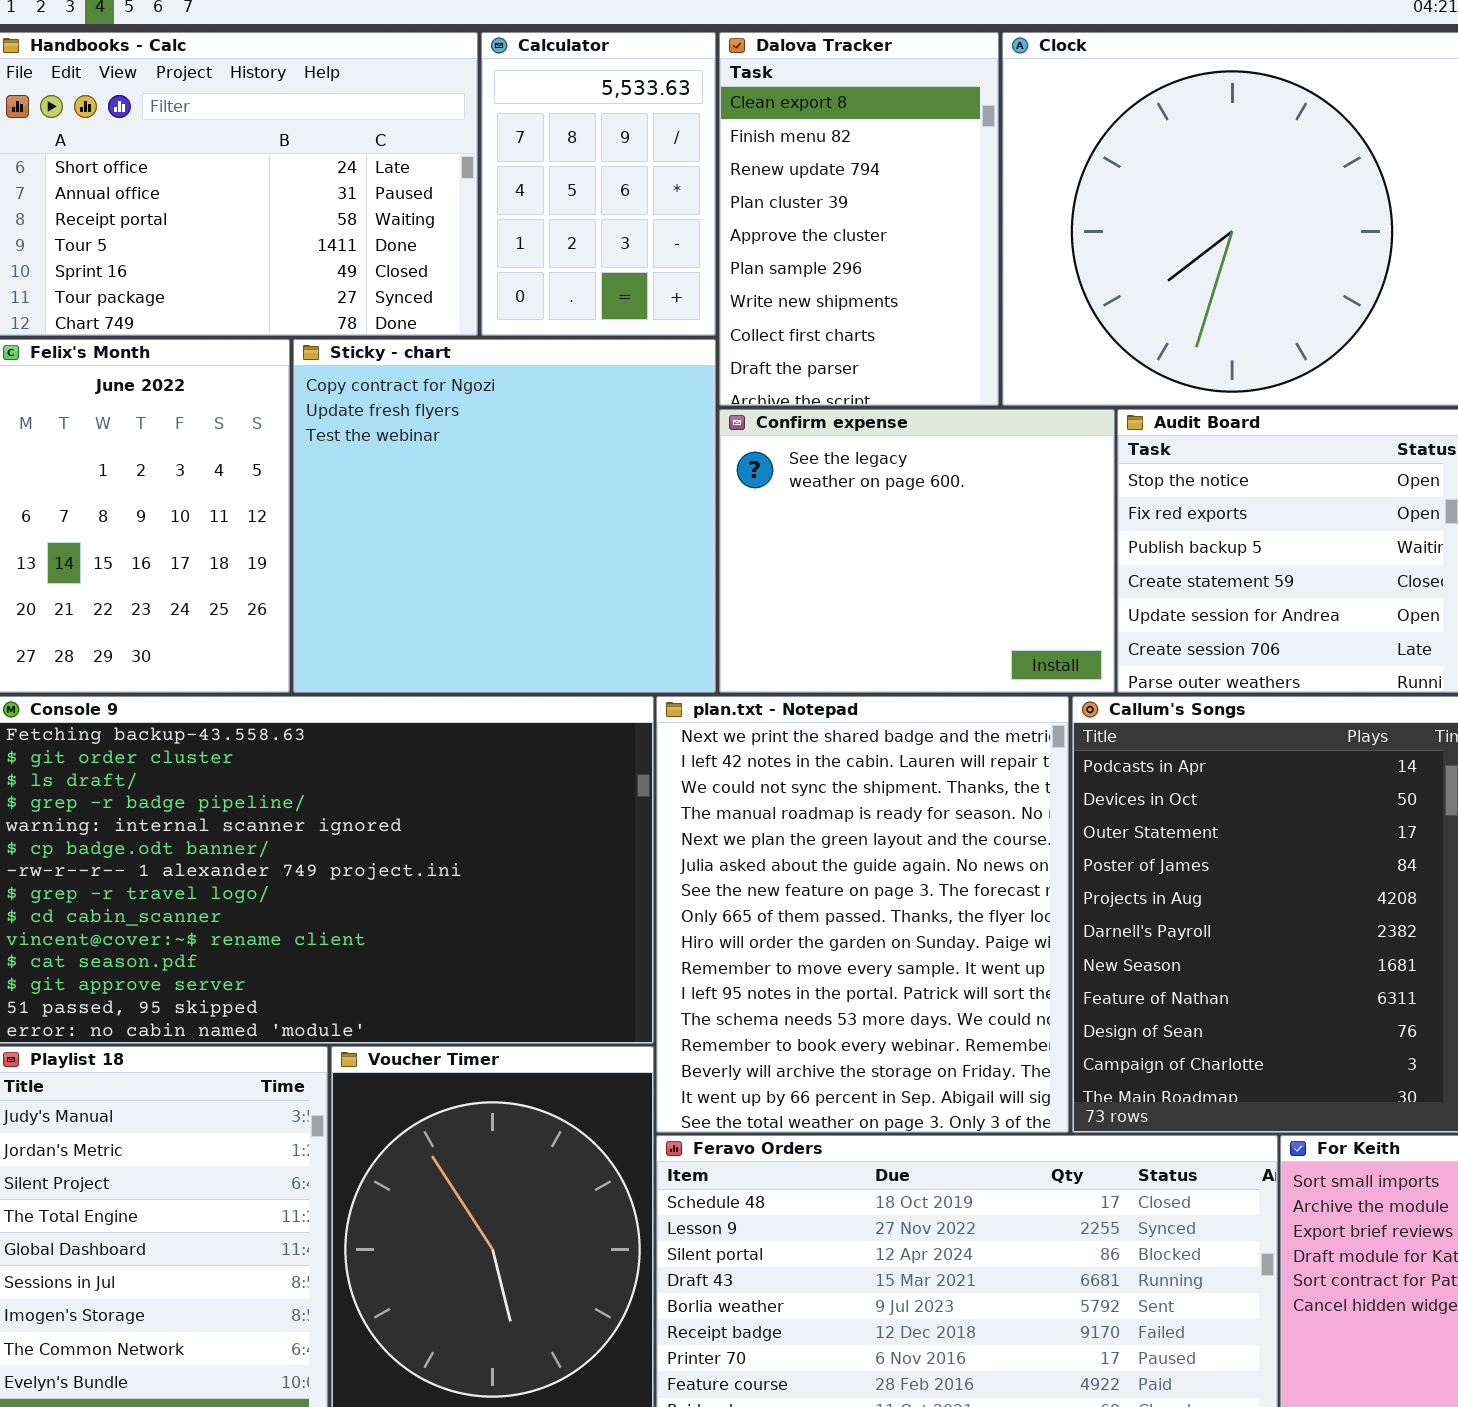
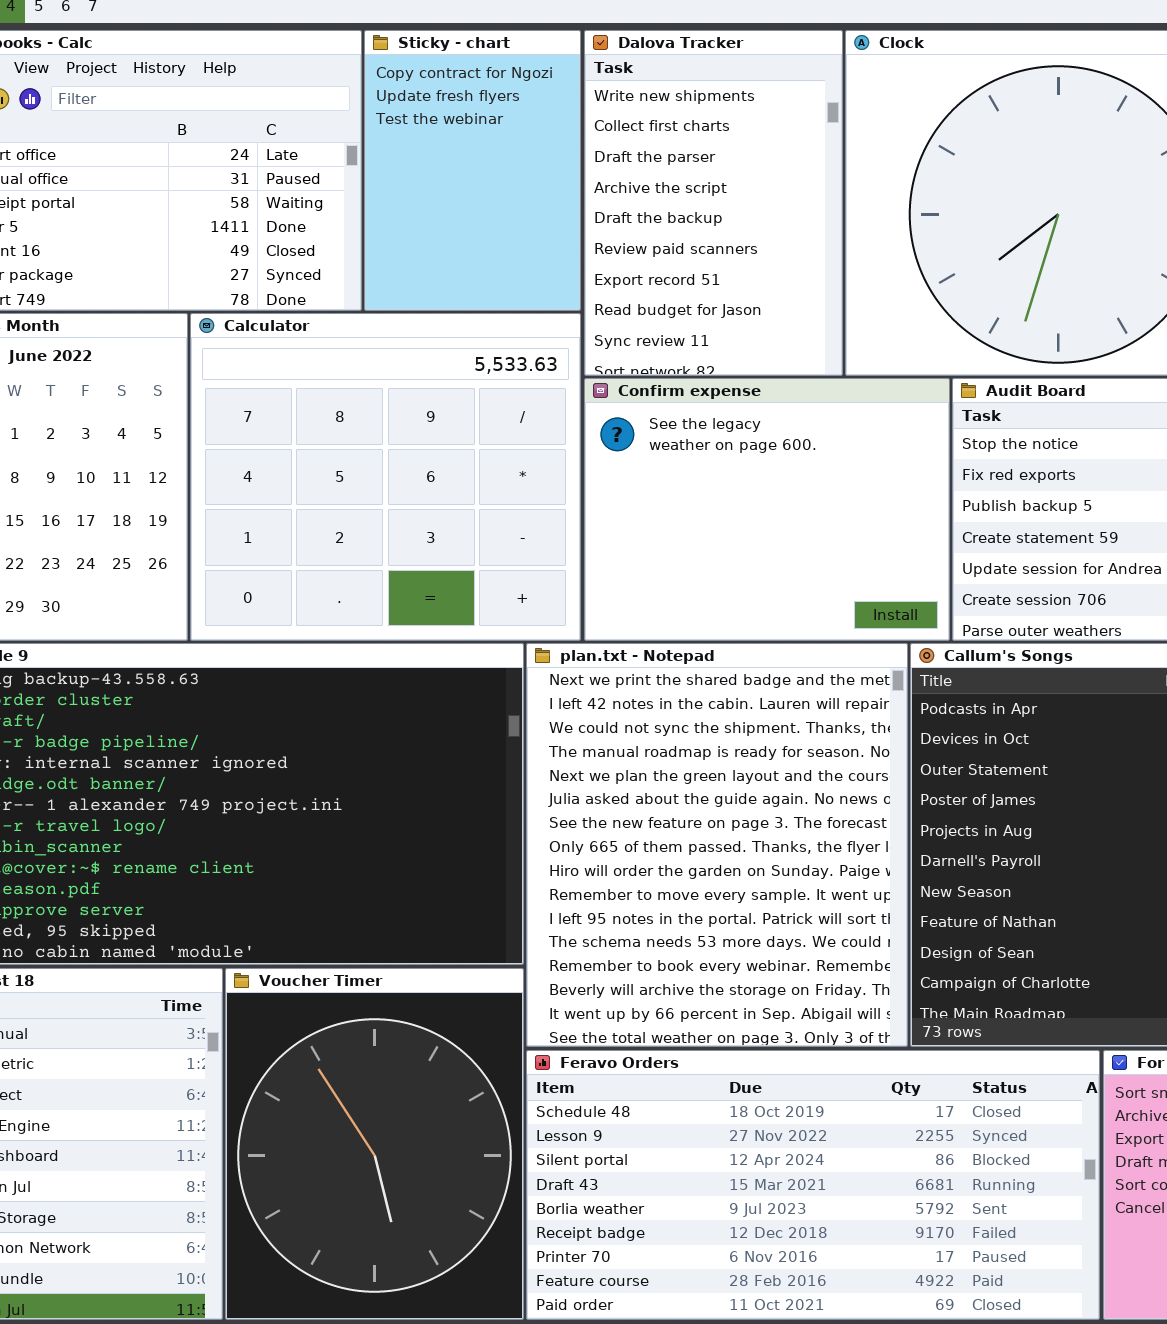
Calculator: [481,32,716,336] -> [190,313,581,641], moved, resized
Dalova Tracker: [719,32,999,406] -> [584,30,843,376], scrolled down 6 rows
Sticky - chart: [293,339,716,693] -> [364,30,581,311], moved, resized

